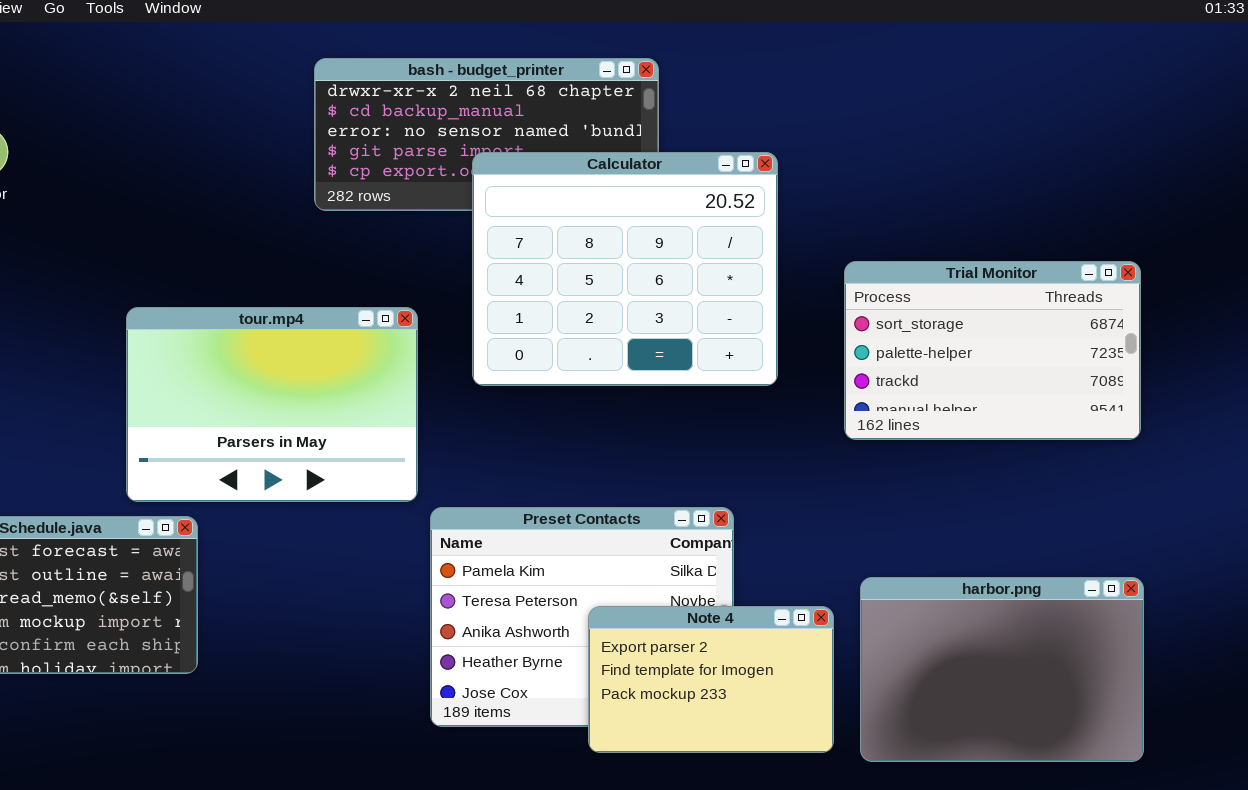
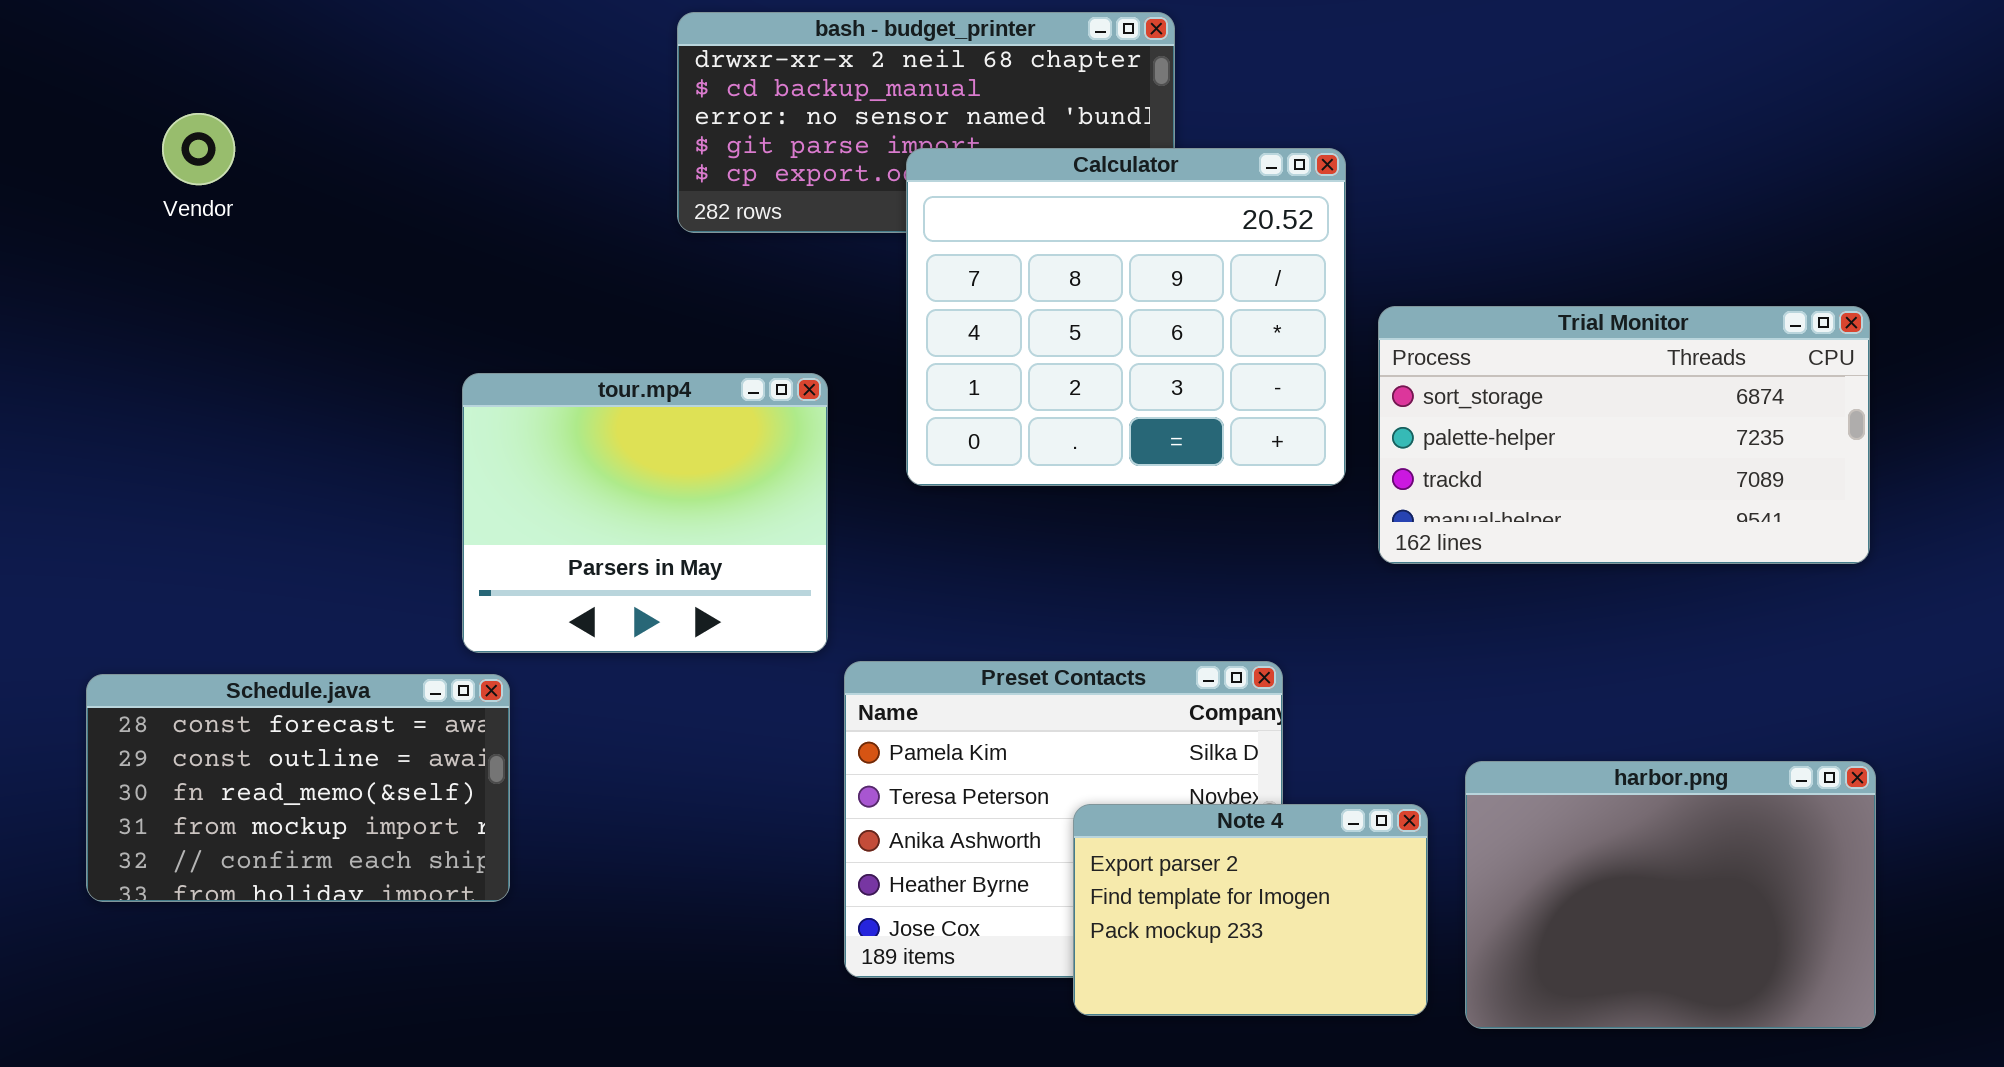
Trial Monitor: [844,261,1141,440] -> [1378,306,1870,564], resized
tour.mp4: [126,307,418,502] -> [462,373,828,653], resized

